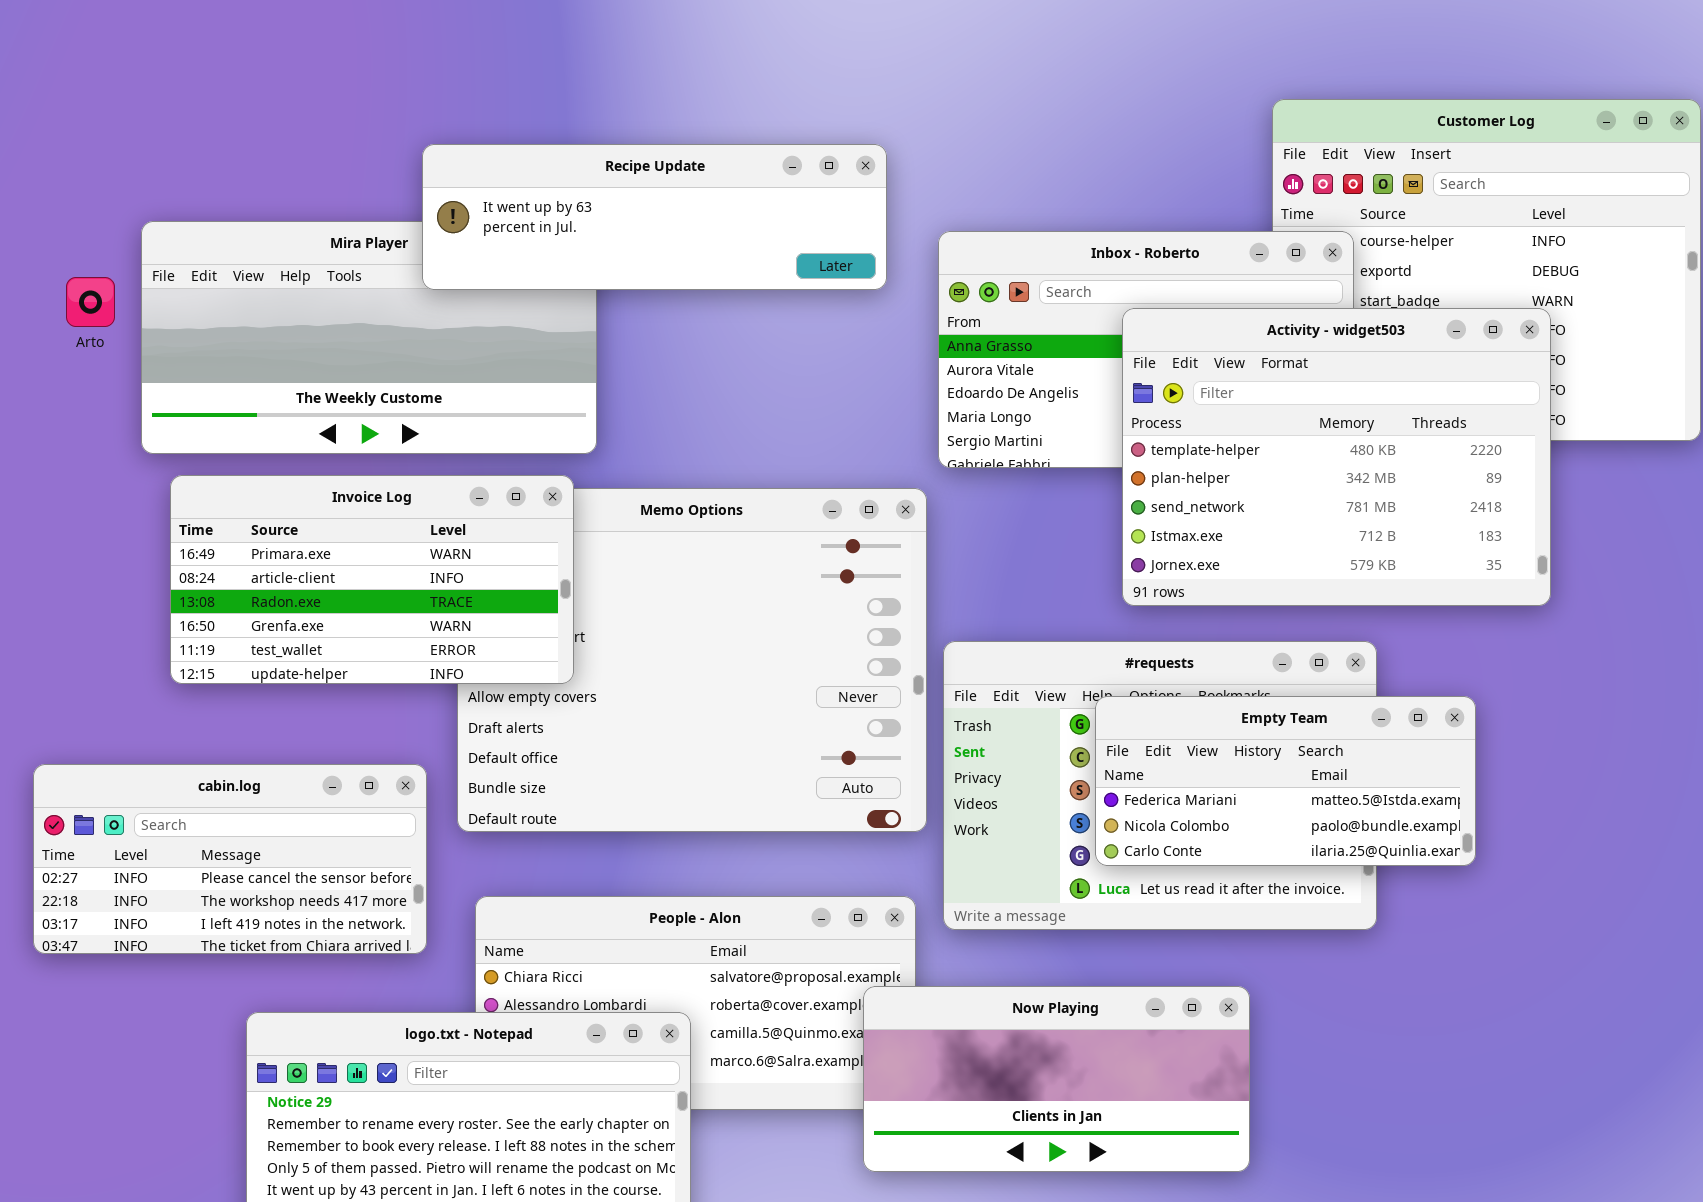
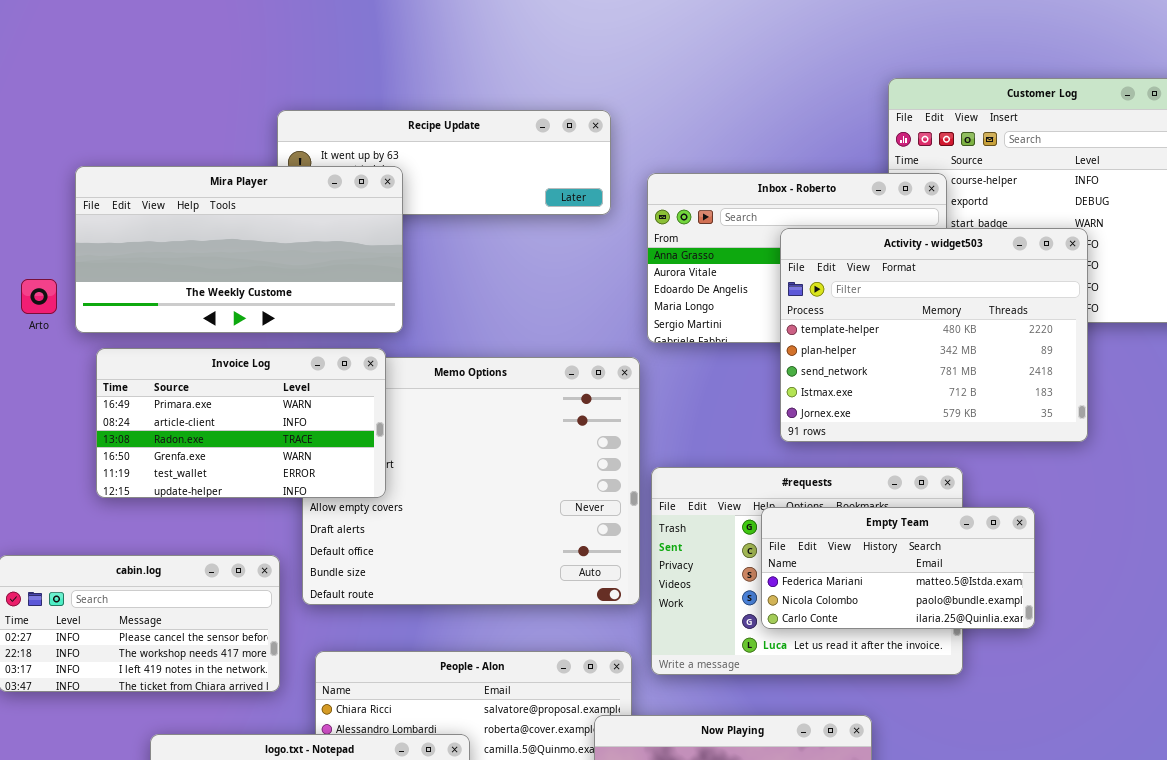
Mira Player: [141,221,597,454] -> [75,166,403,333], raised
Arto: [66,277,115,327] -> [21,279,57,314], moved

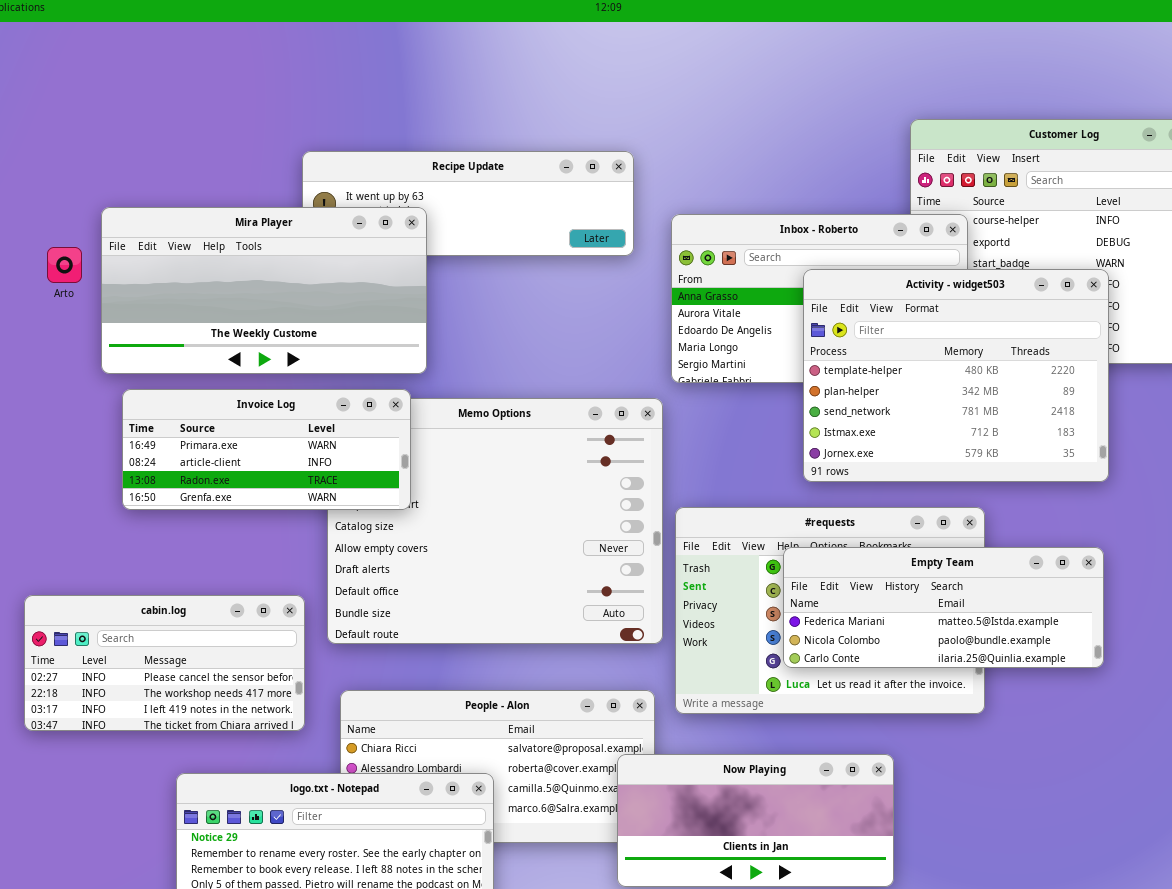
Arto: [21,279,57,314] -> [47,247,82,283], moved
Invoice Log: [96,348,386,498] -> [122,389,411,510], resized
Empty Team: [761,507,1035,629] -> [783,547,1104,668], resized

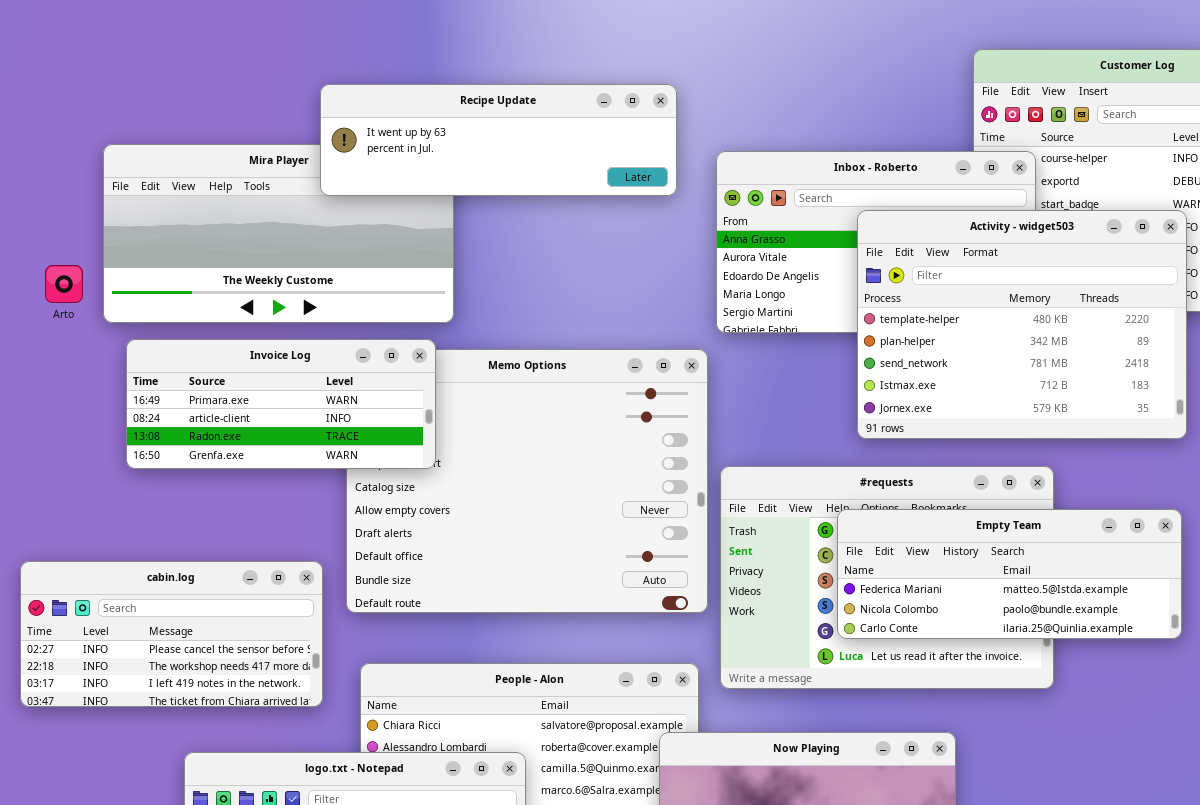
Recipe Update: [302,151,634,256] -> [320,84,677,196], raised
Arto: [47,247,82,283] -> [45,265,83,303], moved

